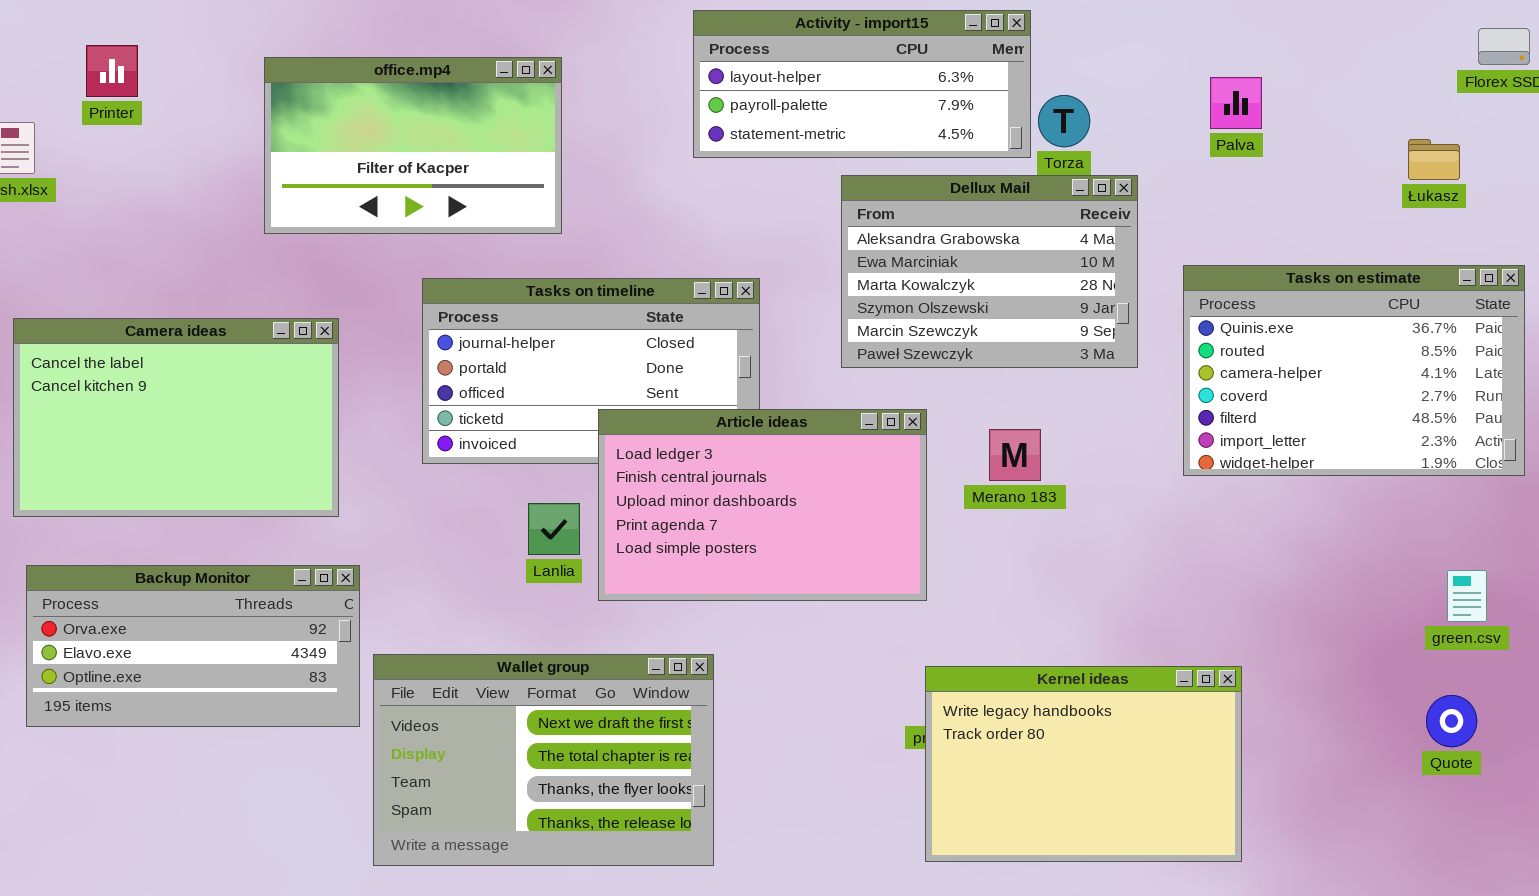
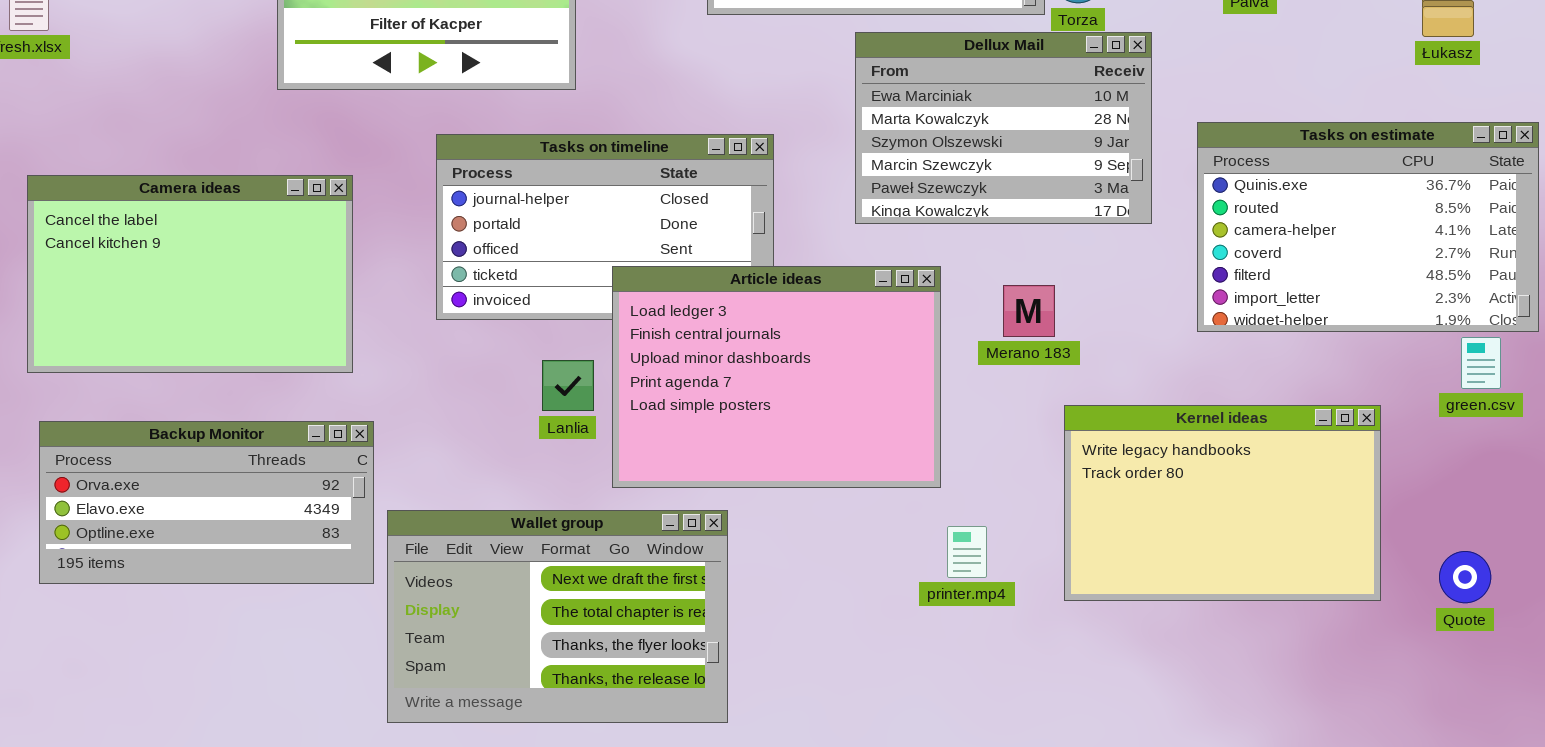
Dellux Mail: [841,175,1138,368] -> [855,32,1152,224], scrolled down 1 row
Article ideas: [598,409,927,601] -> [612,266,941,488], resized
green.csv: [1447,570,1487,622] -> [1461,337,1501,389], moved
Kernel ideas: [925,666,1242,862] -> [1064,405,1381,601], moved

